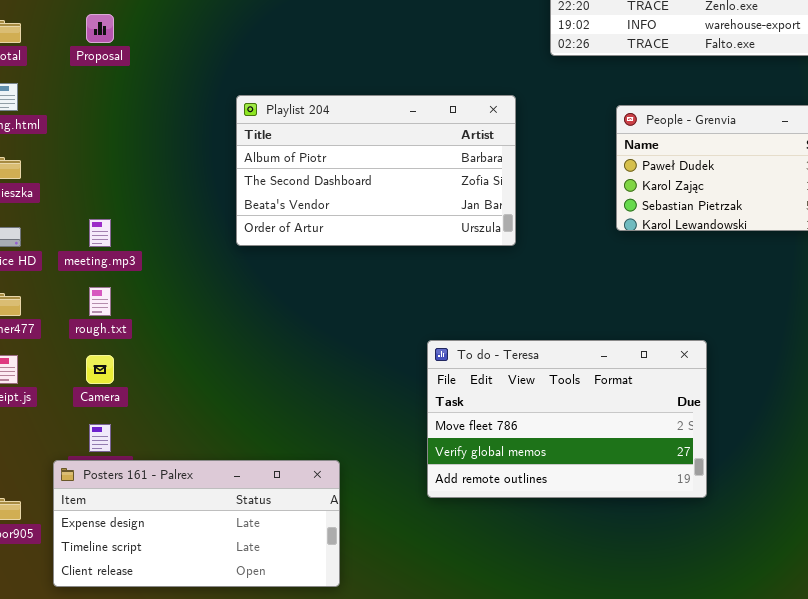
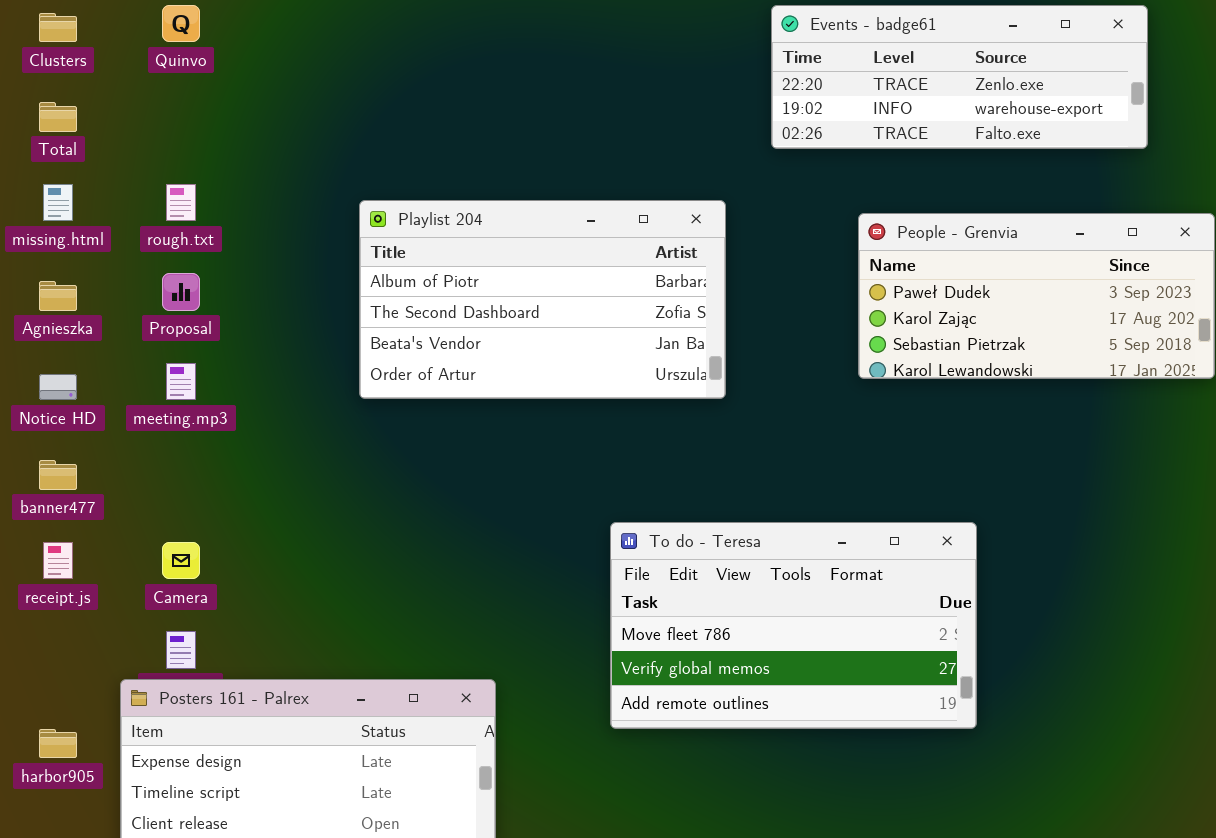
Proposal: [86,14,114,43] -> [162,273,200,311], moved
rough.txt: [89,287,111,316] -> [166,184,196,221], moved

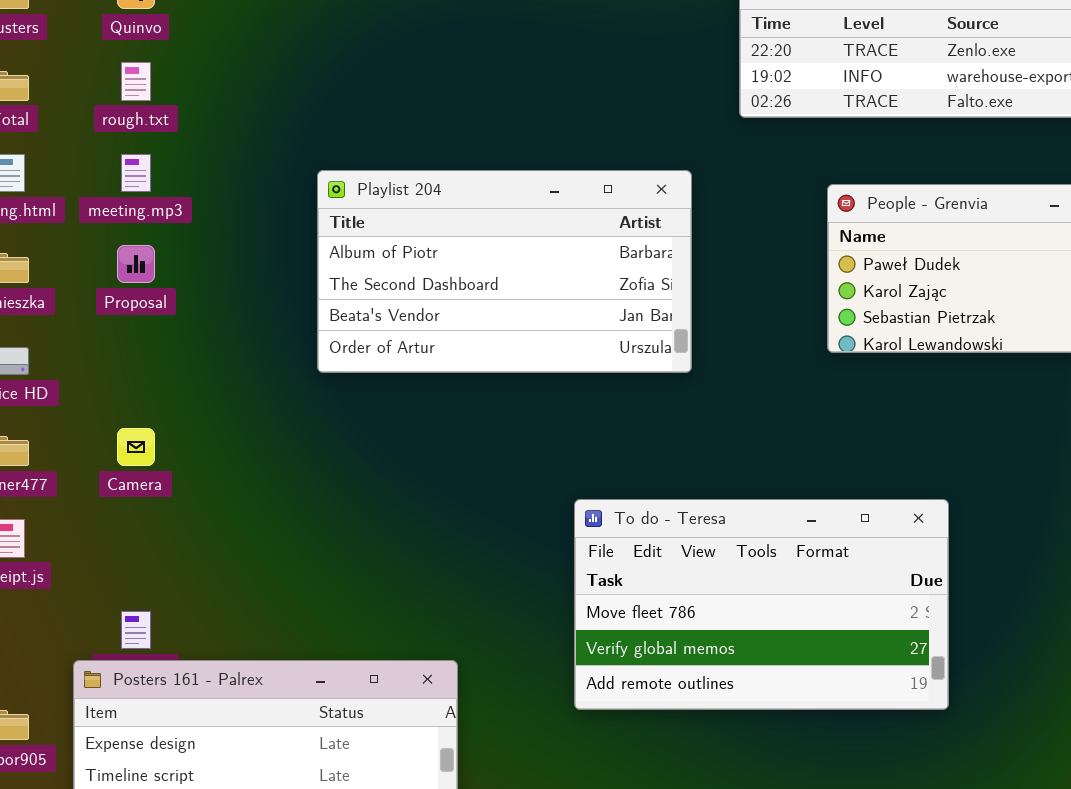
rough.txt: [166,184,196,221] -> [121,62,151,101], moved
meeting.mp3: [166,363,196,400] -> [121,154,151,192], moved
Camera: [162,542,200,579] -> [117,428,155,466], moved

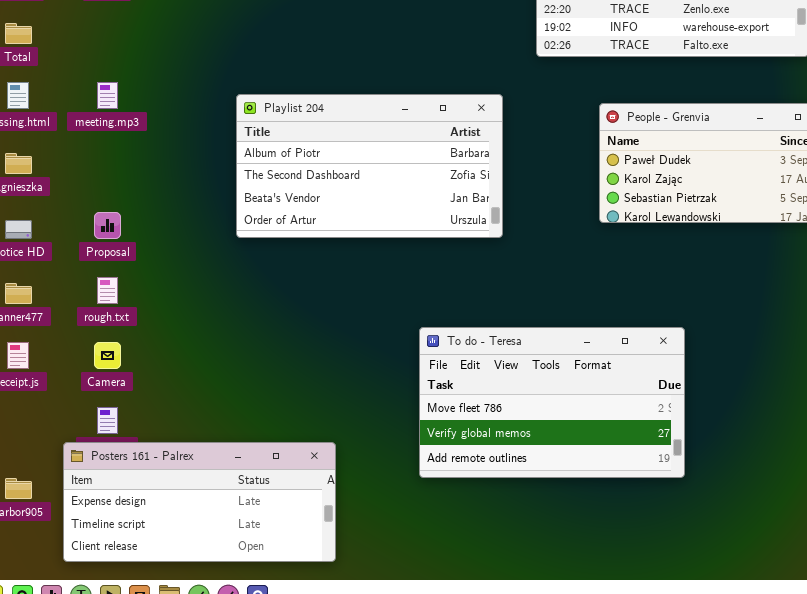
rough.txt: [121,62,151,101] -> [97,277,118,304], moved
Proposal: [117,245,155,283] -> [94,212,121,239], moved
Camera: [117,428,155,466] -> [94,342,121,369], moved

